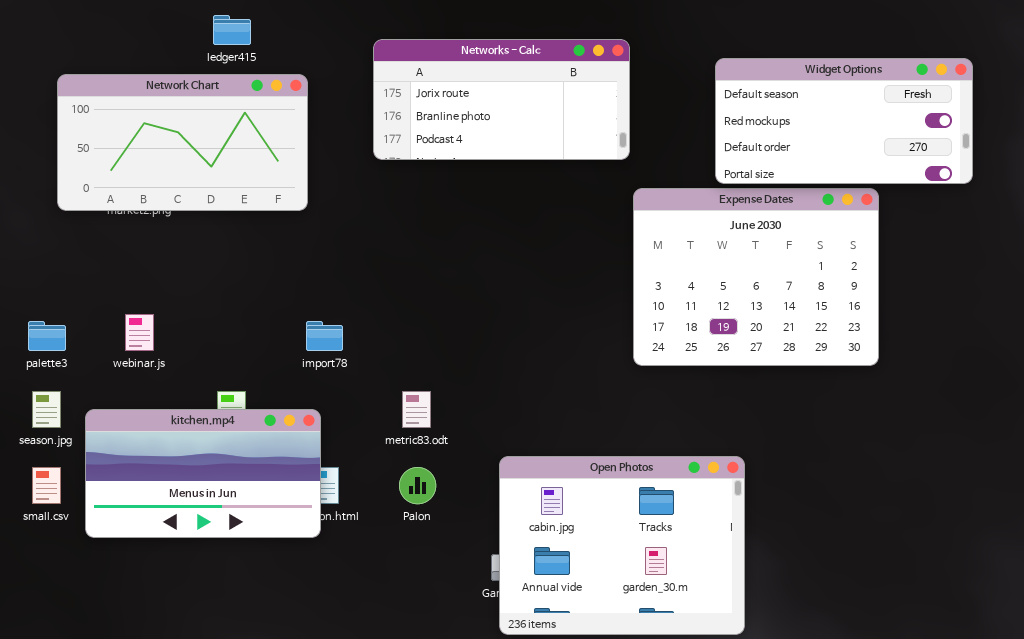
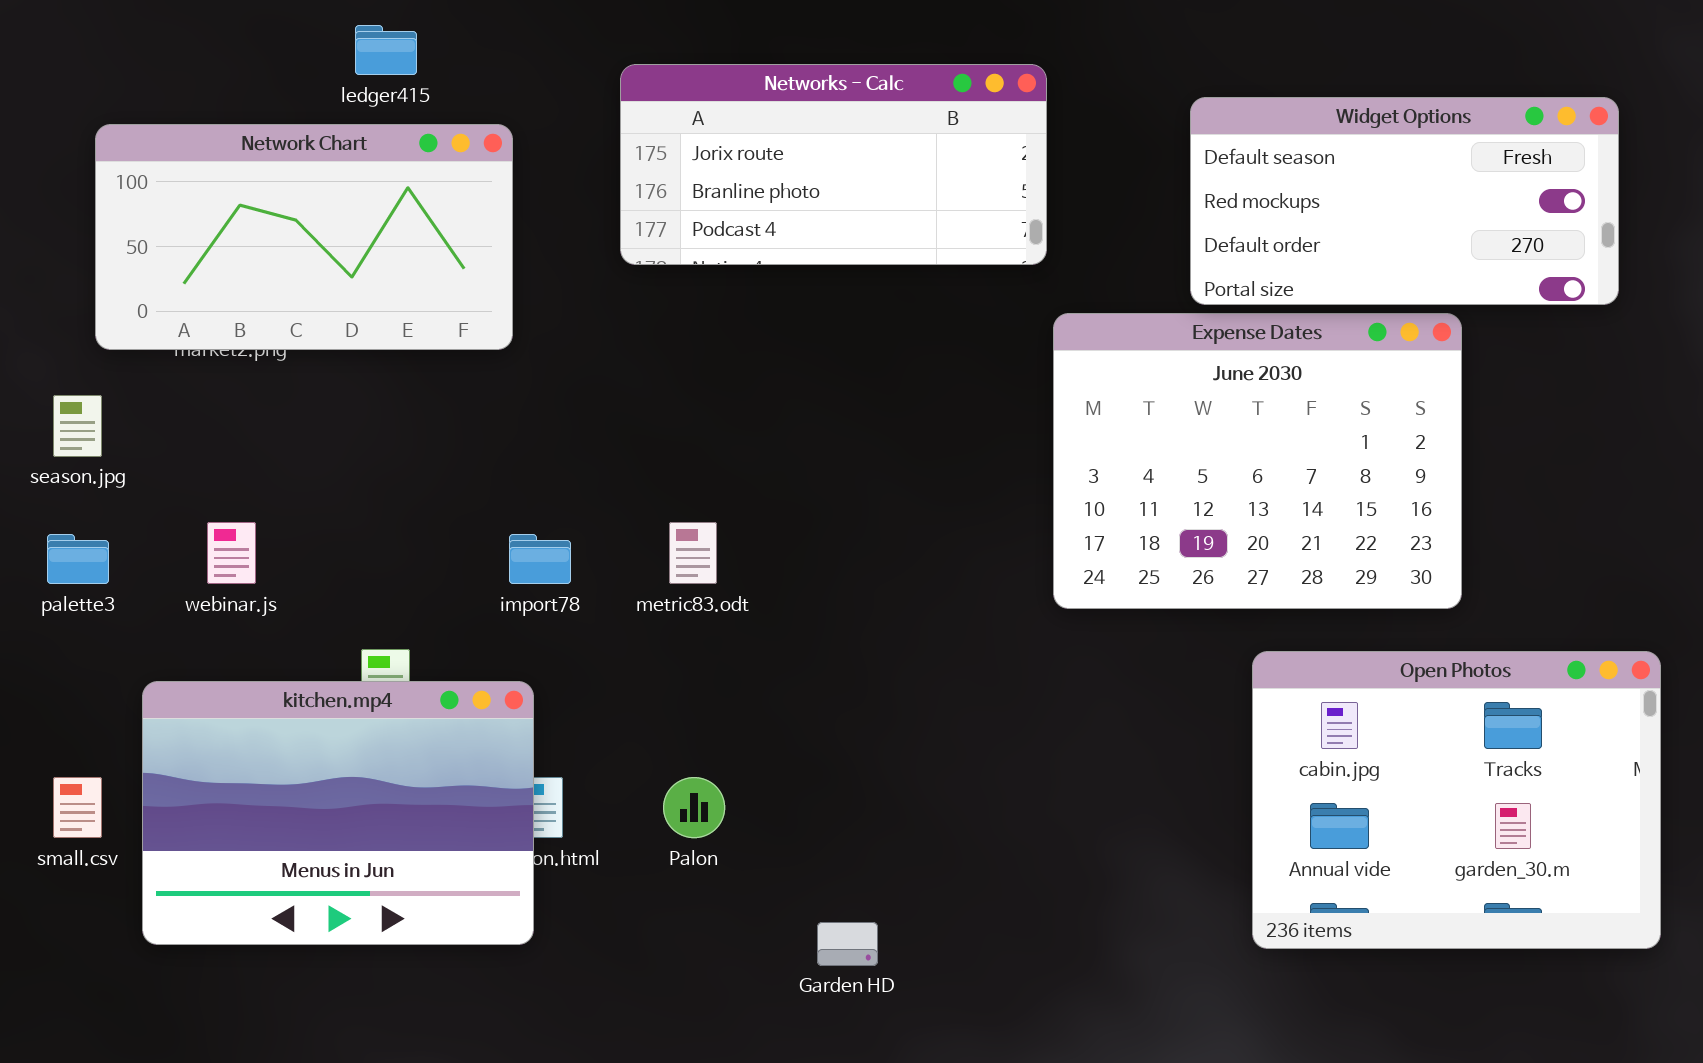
season.jpg: [32,391,61,428] -> [53,395,102,457], moved
metric83.odt: [402,391,431,428] -> [669,522,717,584], moved
kitchen.mp4: [85,409,321,538] -> [142,681,534,945], resized
Open Photos: [499,456,745,635] -> [1252,651,1661,949], moved

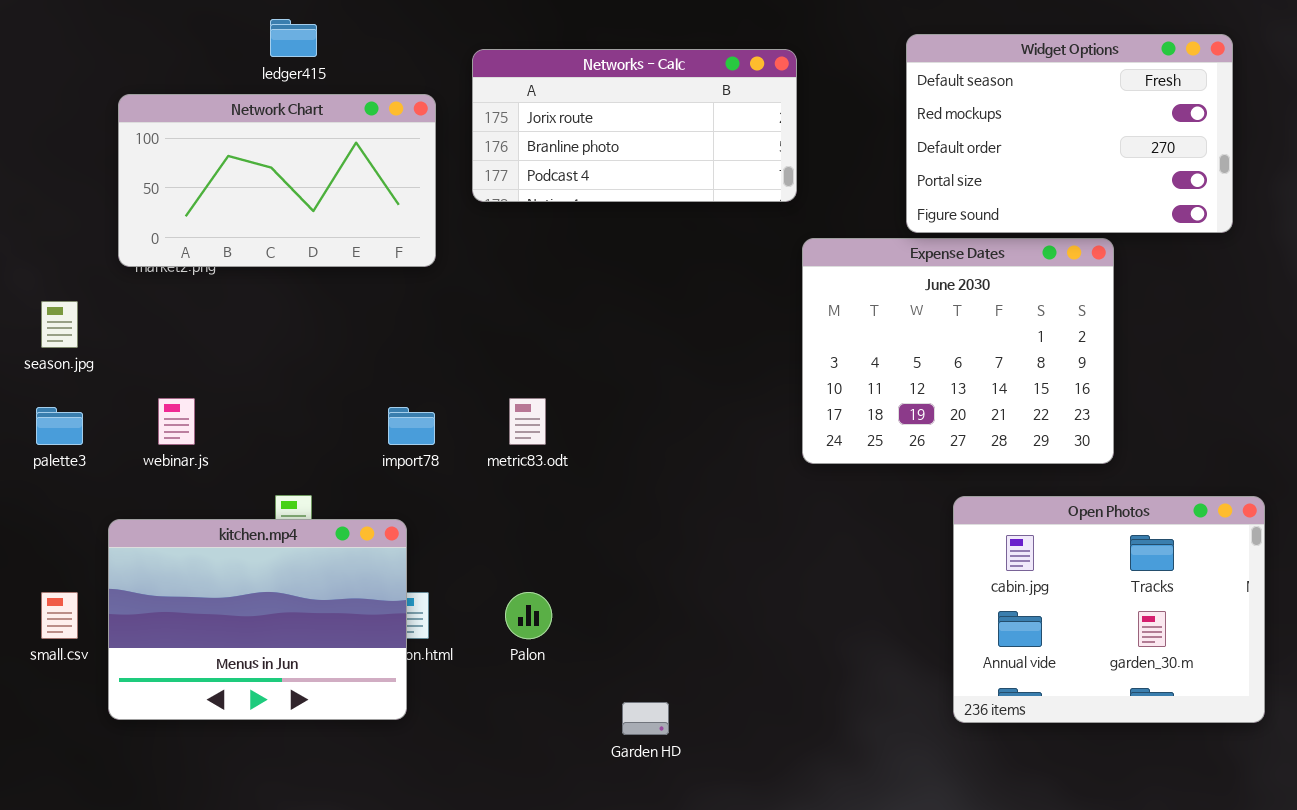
Widget Options: [1190,97,1619,305] -> [906,34,1233,233], resized
Network Chart: [95,124,513,350] -> [118,94,436,267], moved

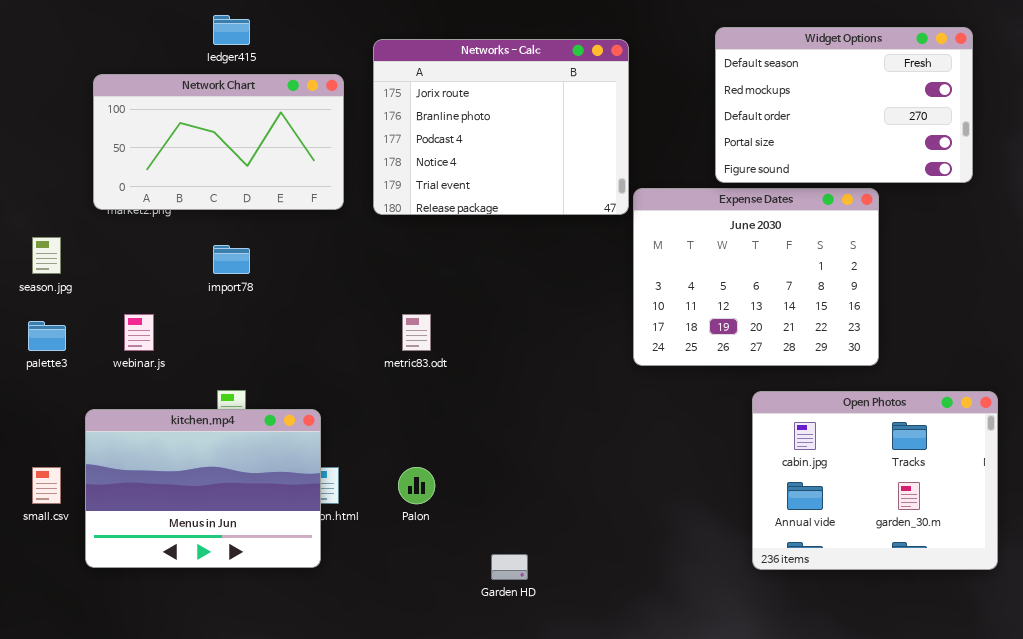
Networks - Calc: [472,49,797,202] -> [373,39,629,215], resized
import78: [388,407,435,445] -> [213,245,250,274], moved

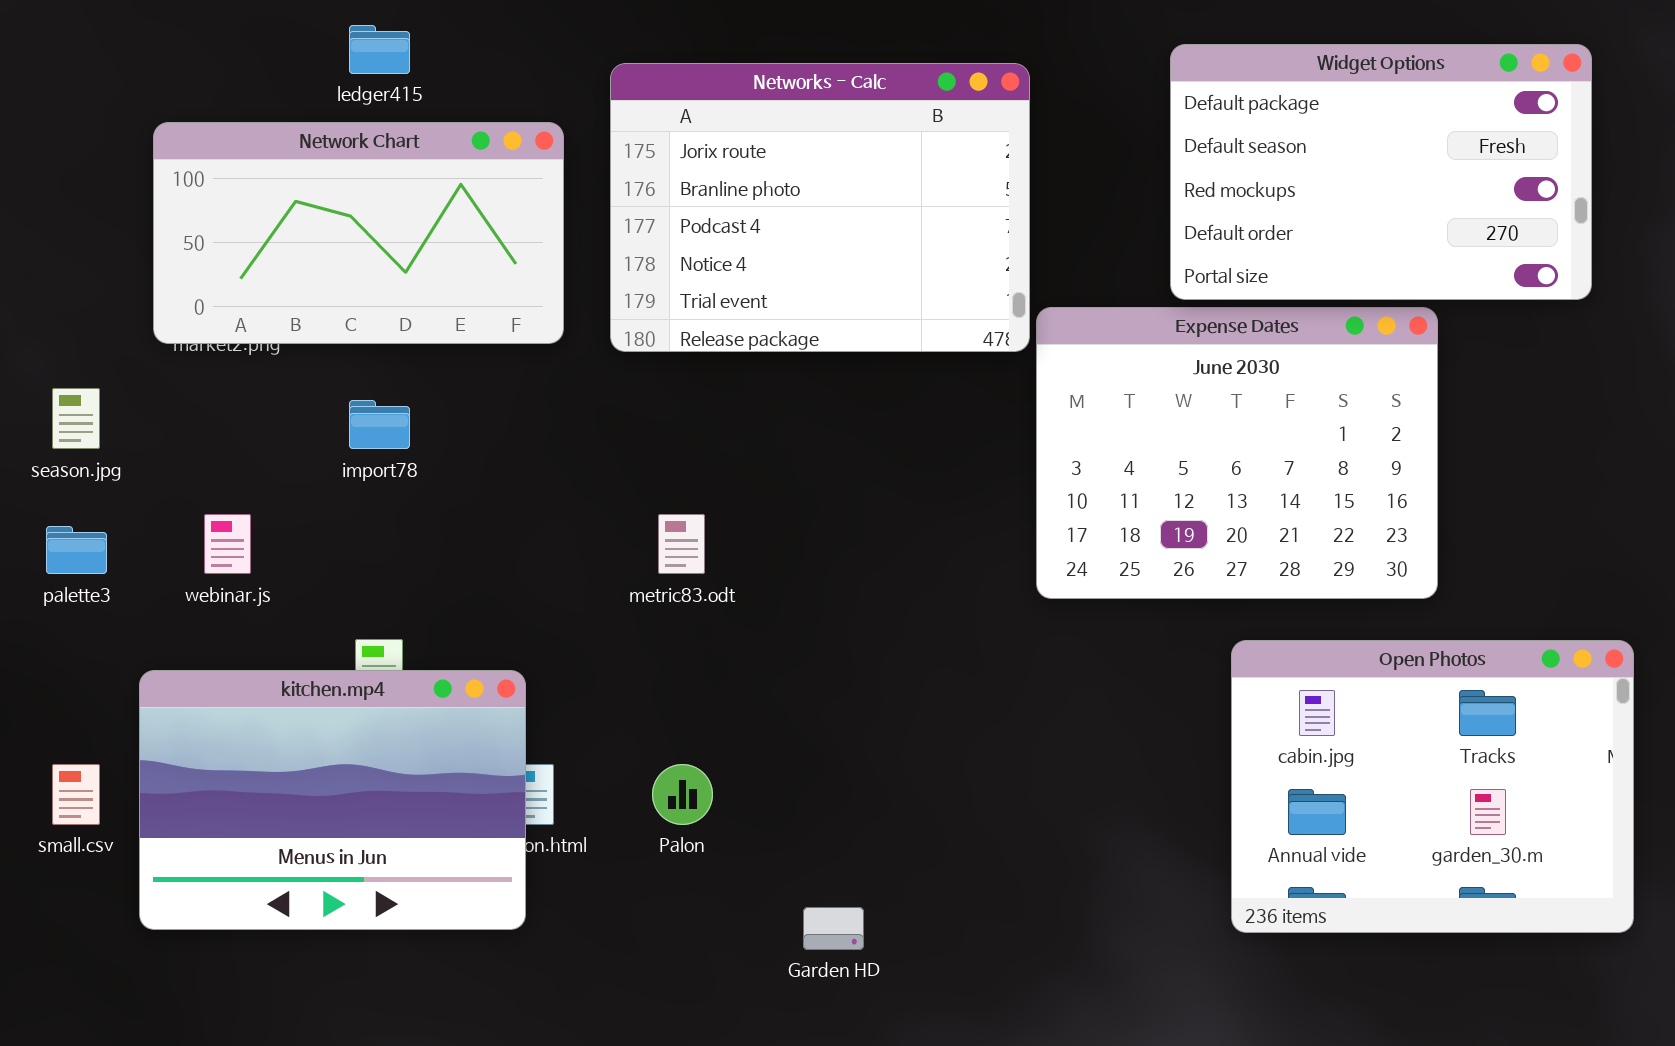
Widget Options: [715,27,973,183] -> [1170,44,1592,300], scrolled up 1 row

